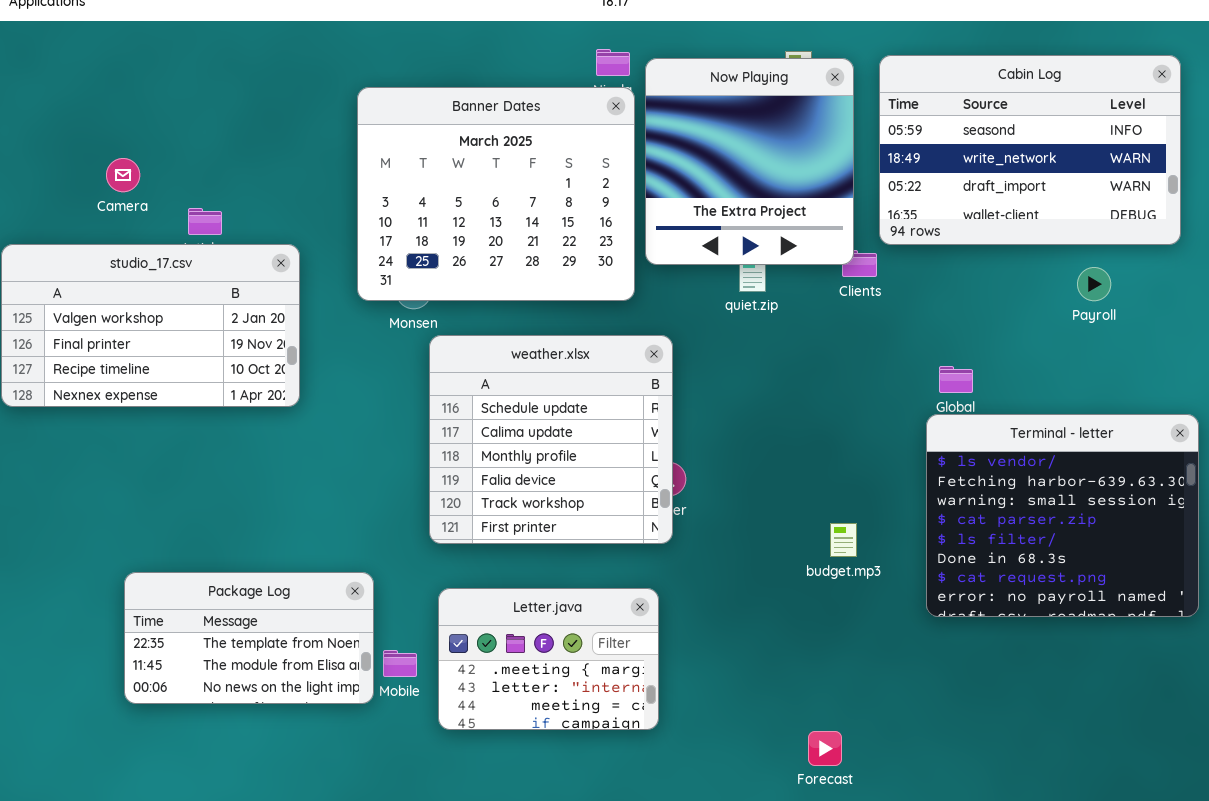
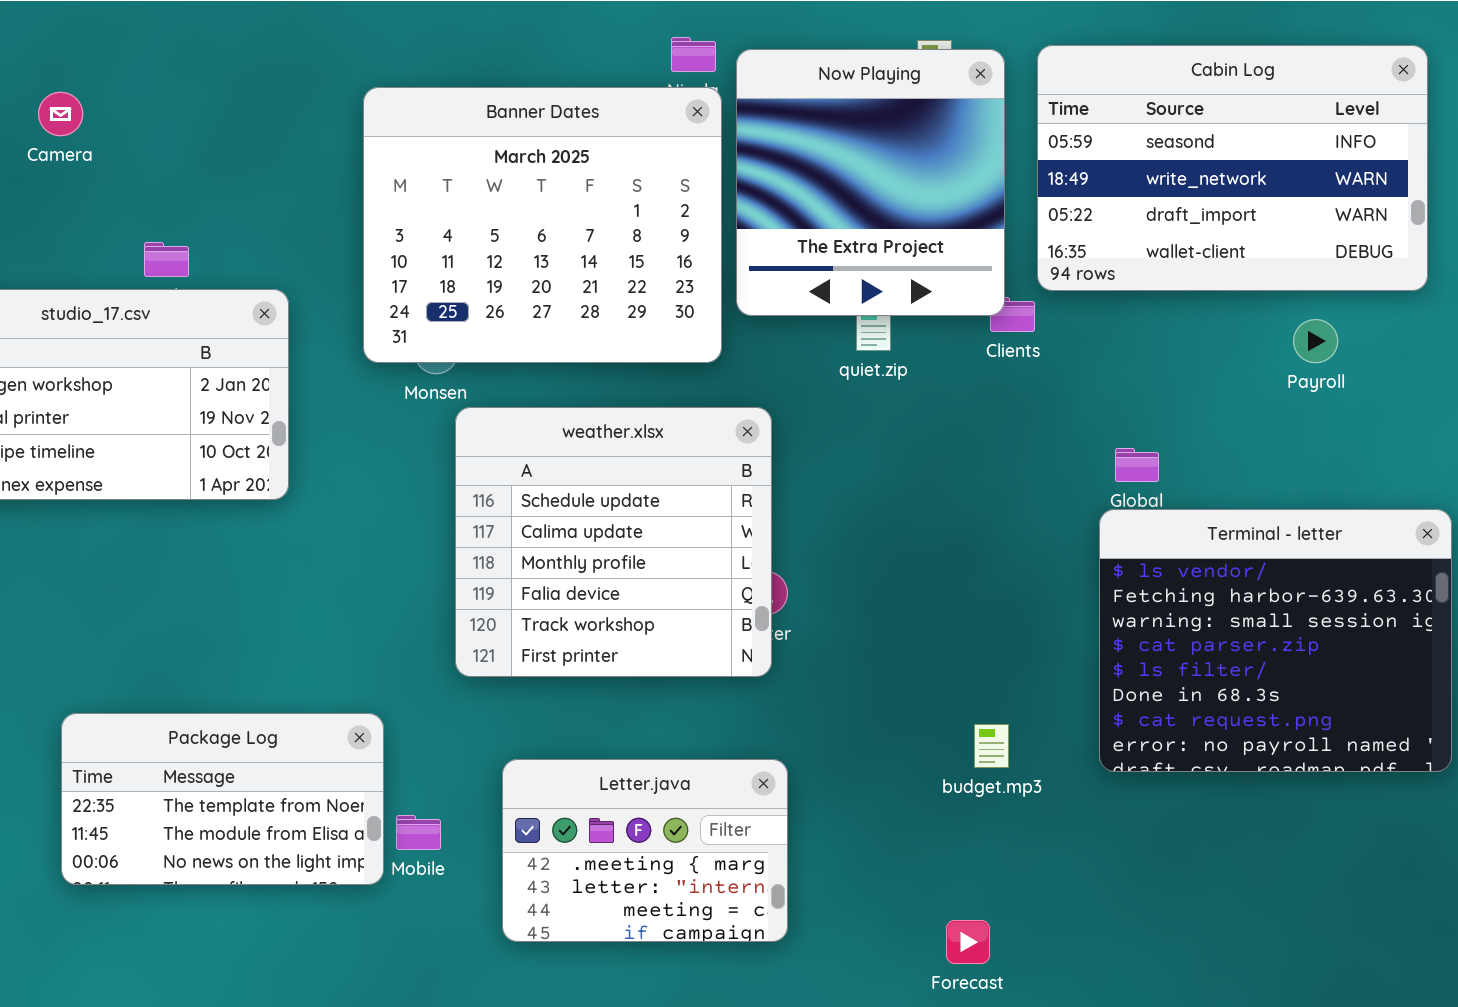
Camera: [106,158,140,192] -> [38,92,83,136], moved
budget.mp3: [830,523,857,557] -> [974,724,1009,768], moved
Letter.java: [438,588,659,730] -> [502,759,788,942], moved

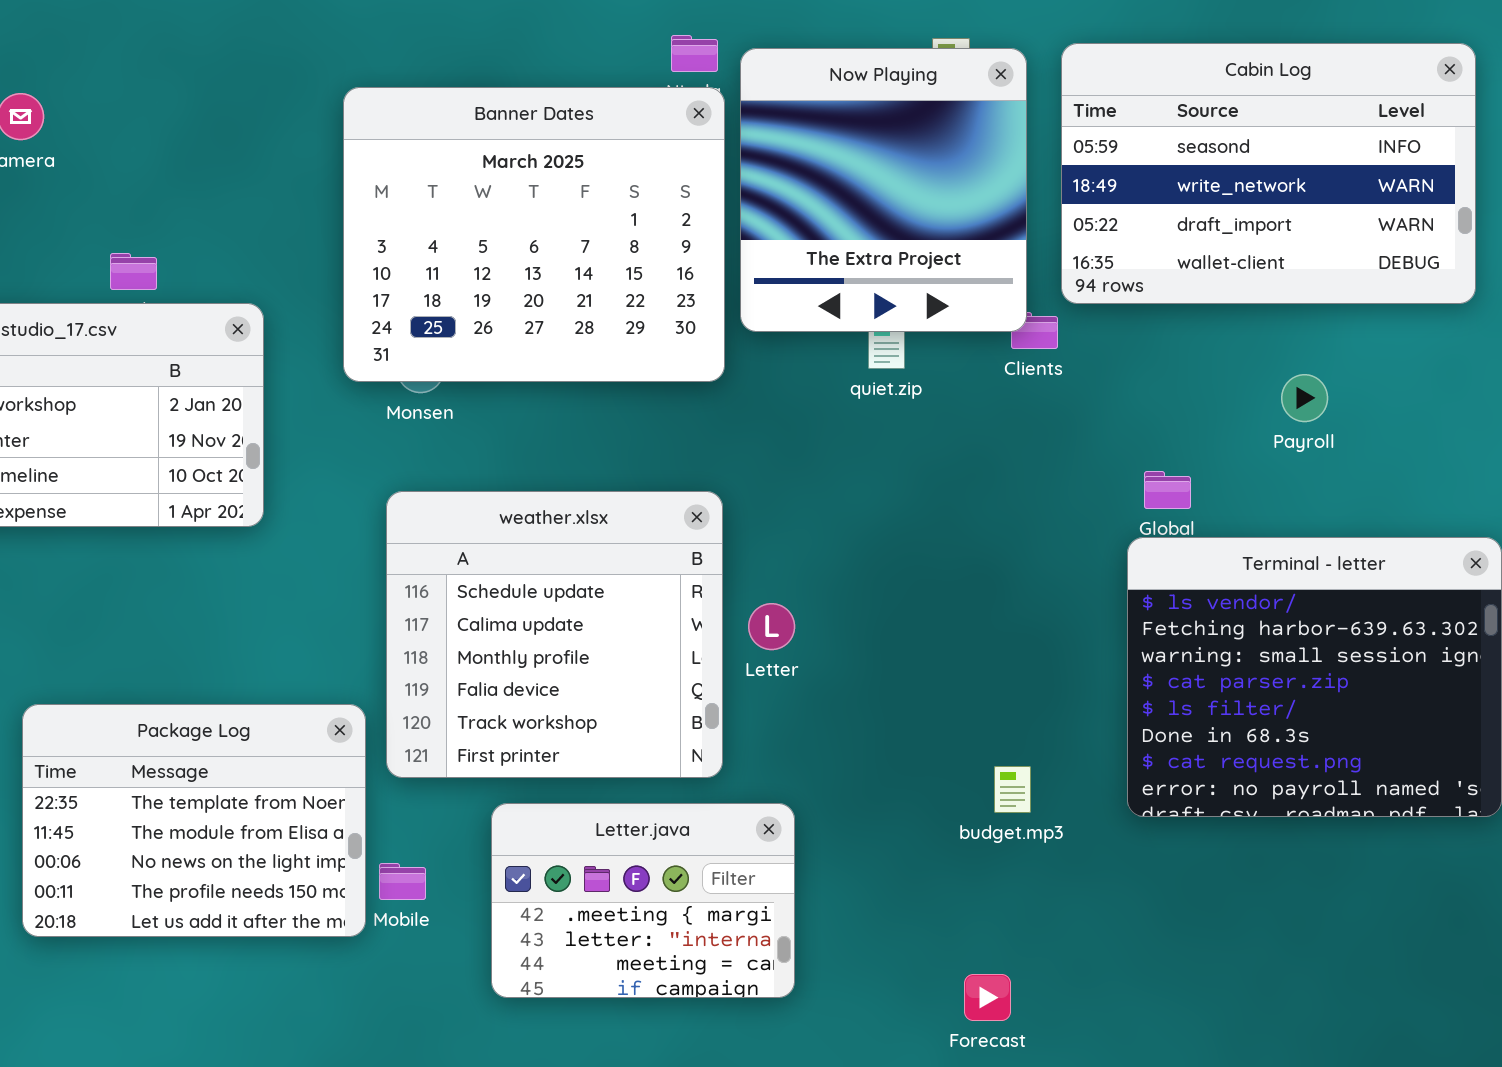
Payroll: [1293,319,1338,363] -> [1281,374,1328,422], moved
weather.xlsx: [455,407,772,677] -> [386,491,723,778], moved
Package Log: [61,713,384,885] -> [22,704,366,937], resized

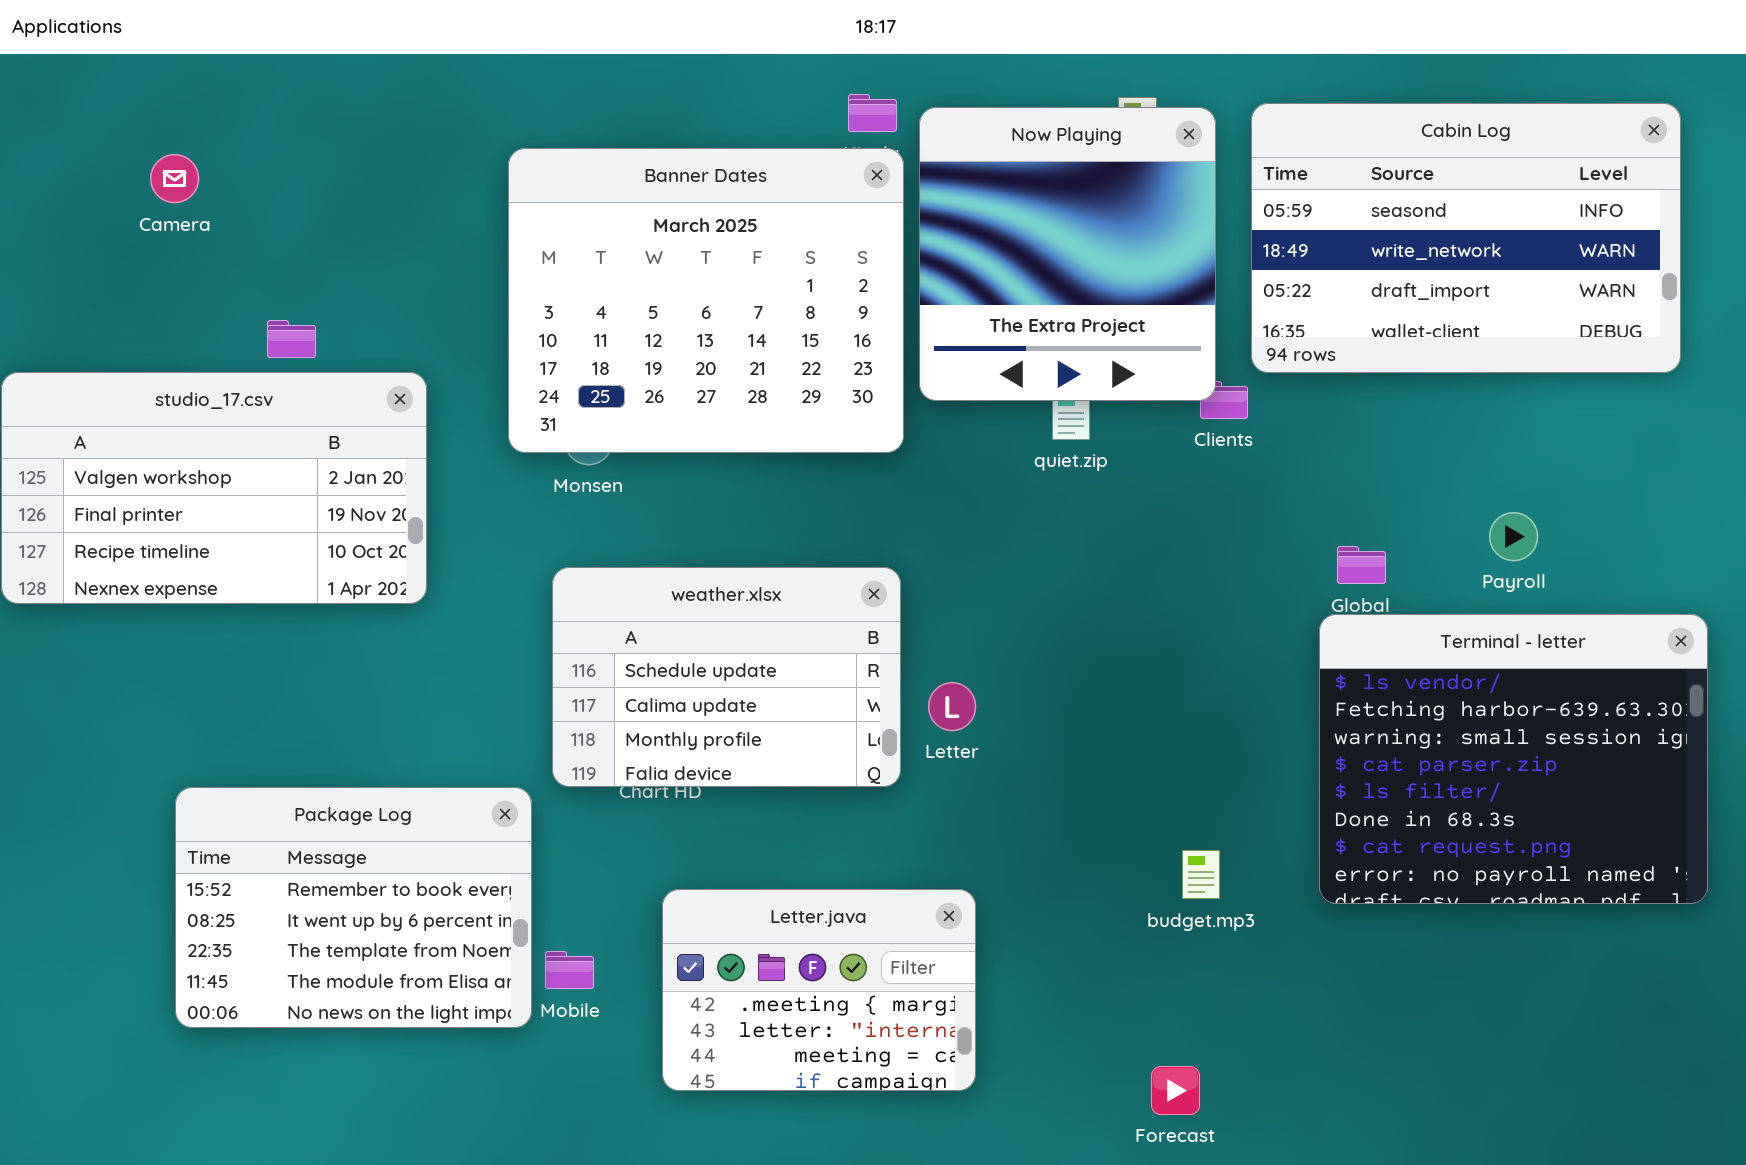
Payroll: [1281,374,1328,422] -> [1489,512,1538,561], moved
weather.xlsx: [386,491,723,778] -> [552,567,901,787], resized
Package Log: [22,704,366,937] -> [175,787,532,1028], scrolled up 2 rows

